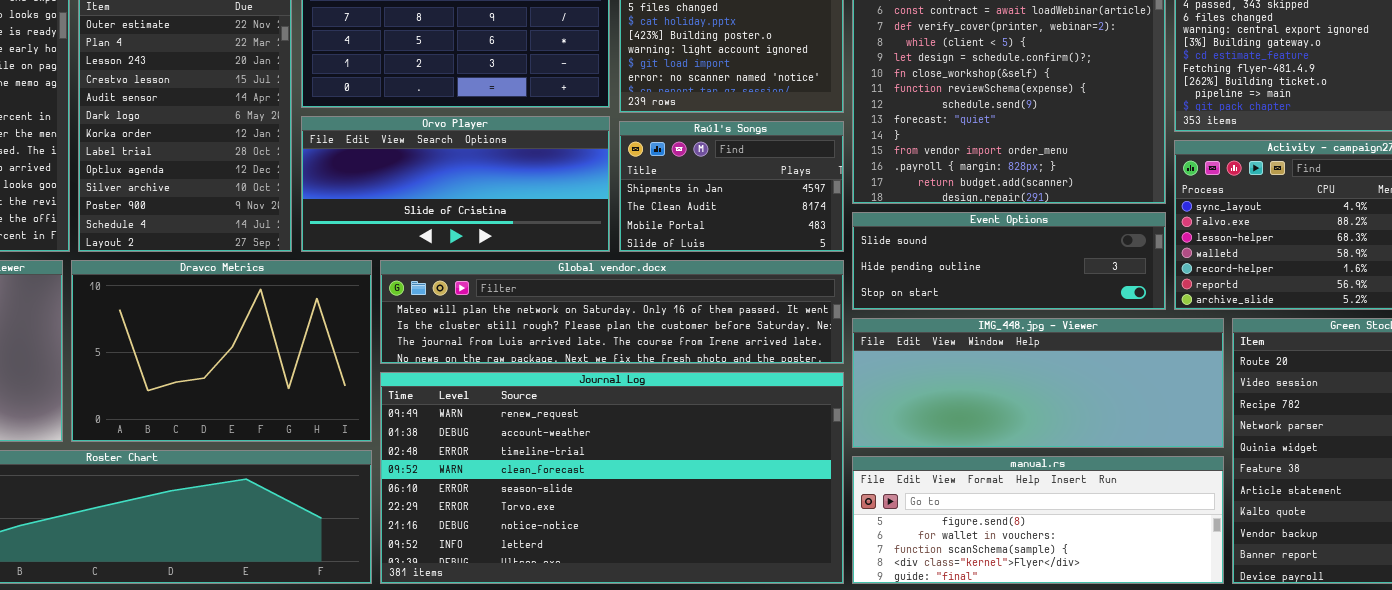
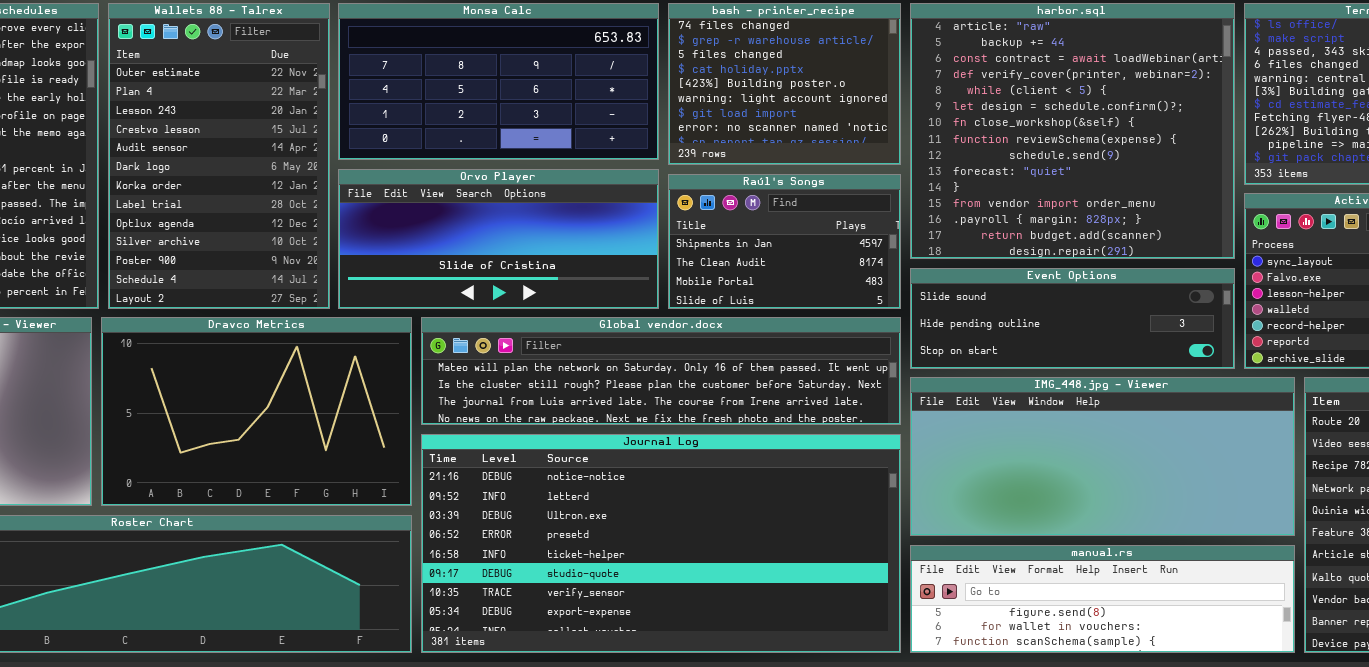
IMG_448.jpg - Viewer: [852,318,1224,448] -> [910,377,1295,536], resized
Journal Log: [380,372,844,584] -> [421,434,901,653], scrolled down 6 rows
manual.rs: [852,456,1224,584] -> [910,545,1295,653], resized

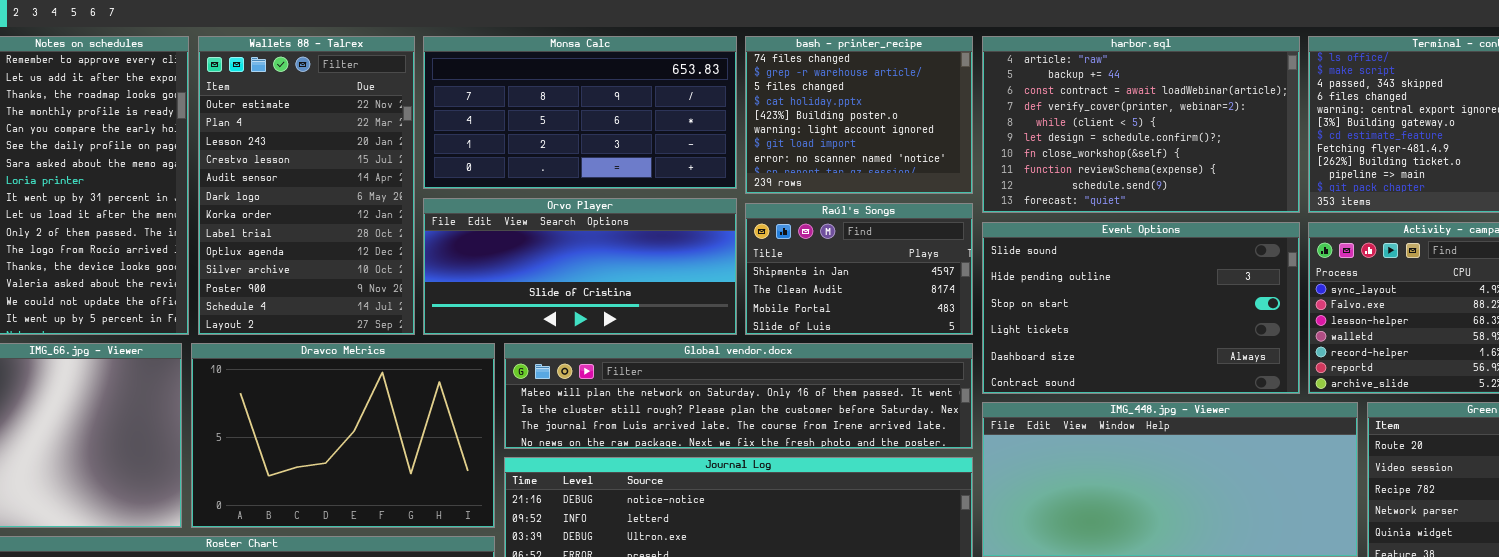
harbor.sql: [910,3,1235,259] -> [982,36,1300,213], resized
Event Options: [910,268,1235,369] -> [982,222,1300,394], resized

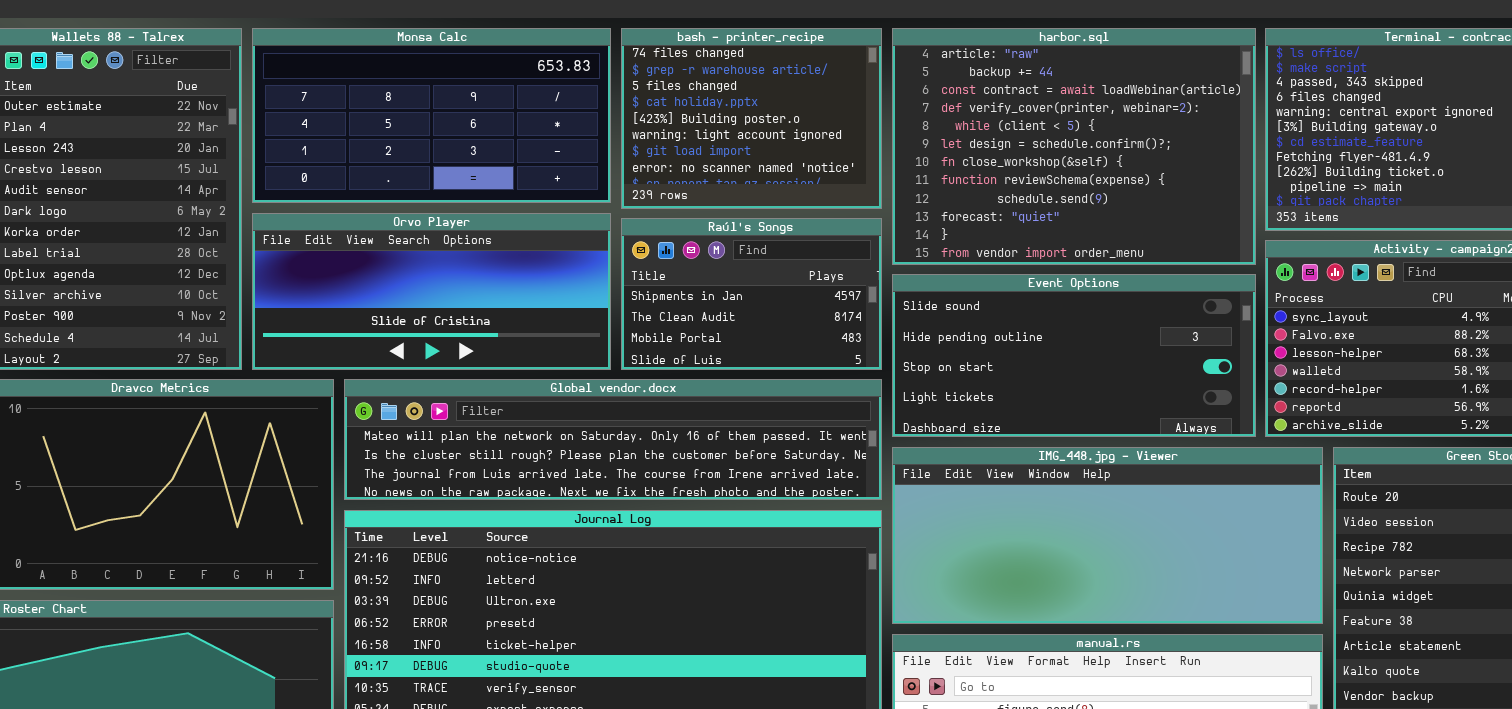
harbor.sql: [982,36,1300,213] -> [892,28,1256,265], resized
Event Options: [982,222,1300,394] -> [892,274,1256,437], resized

